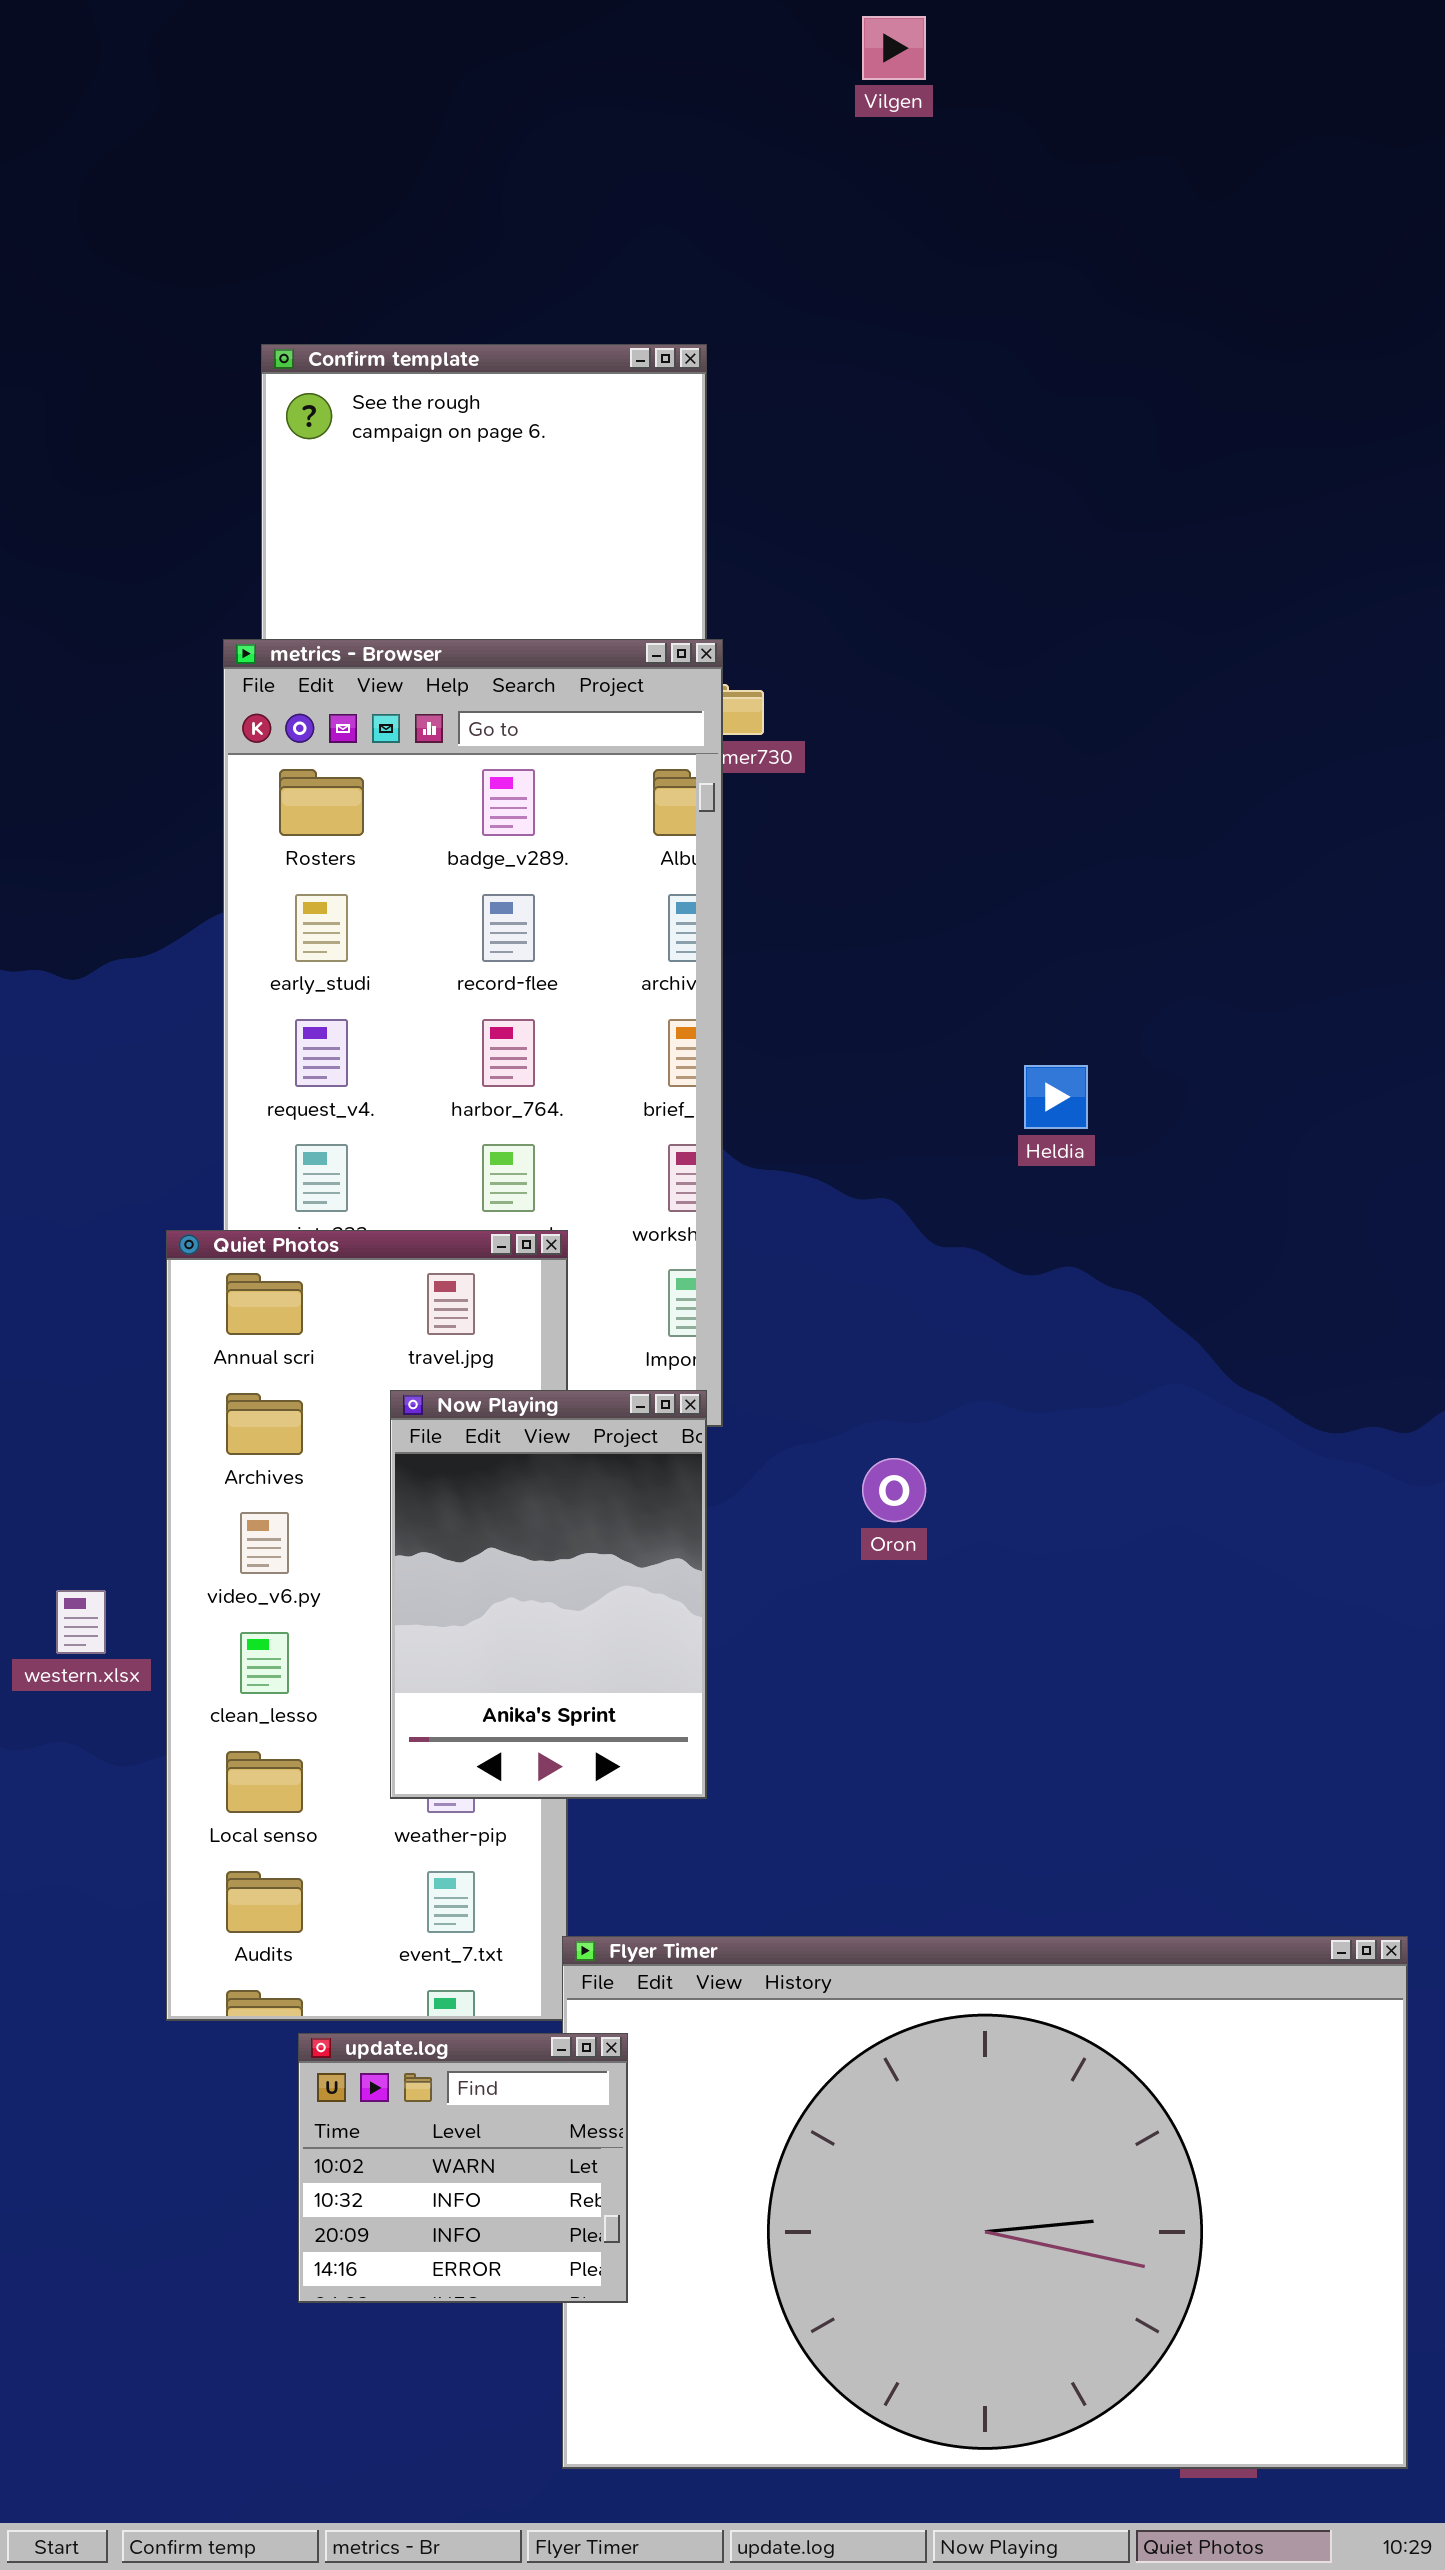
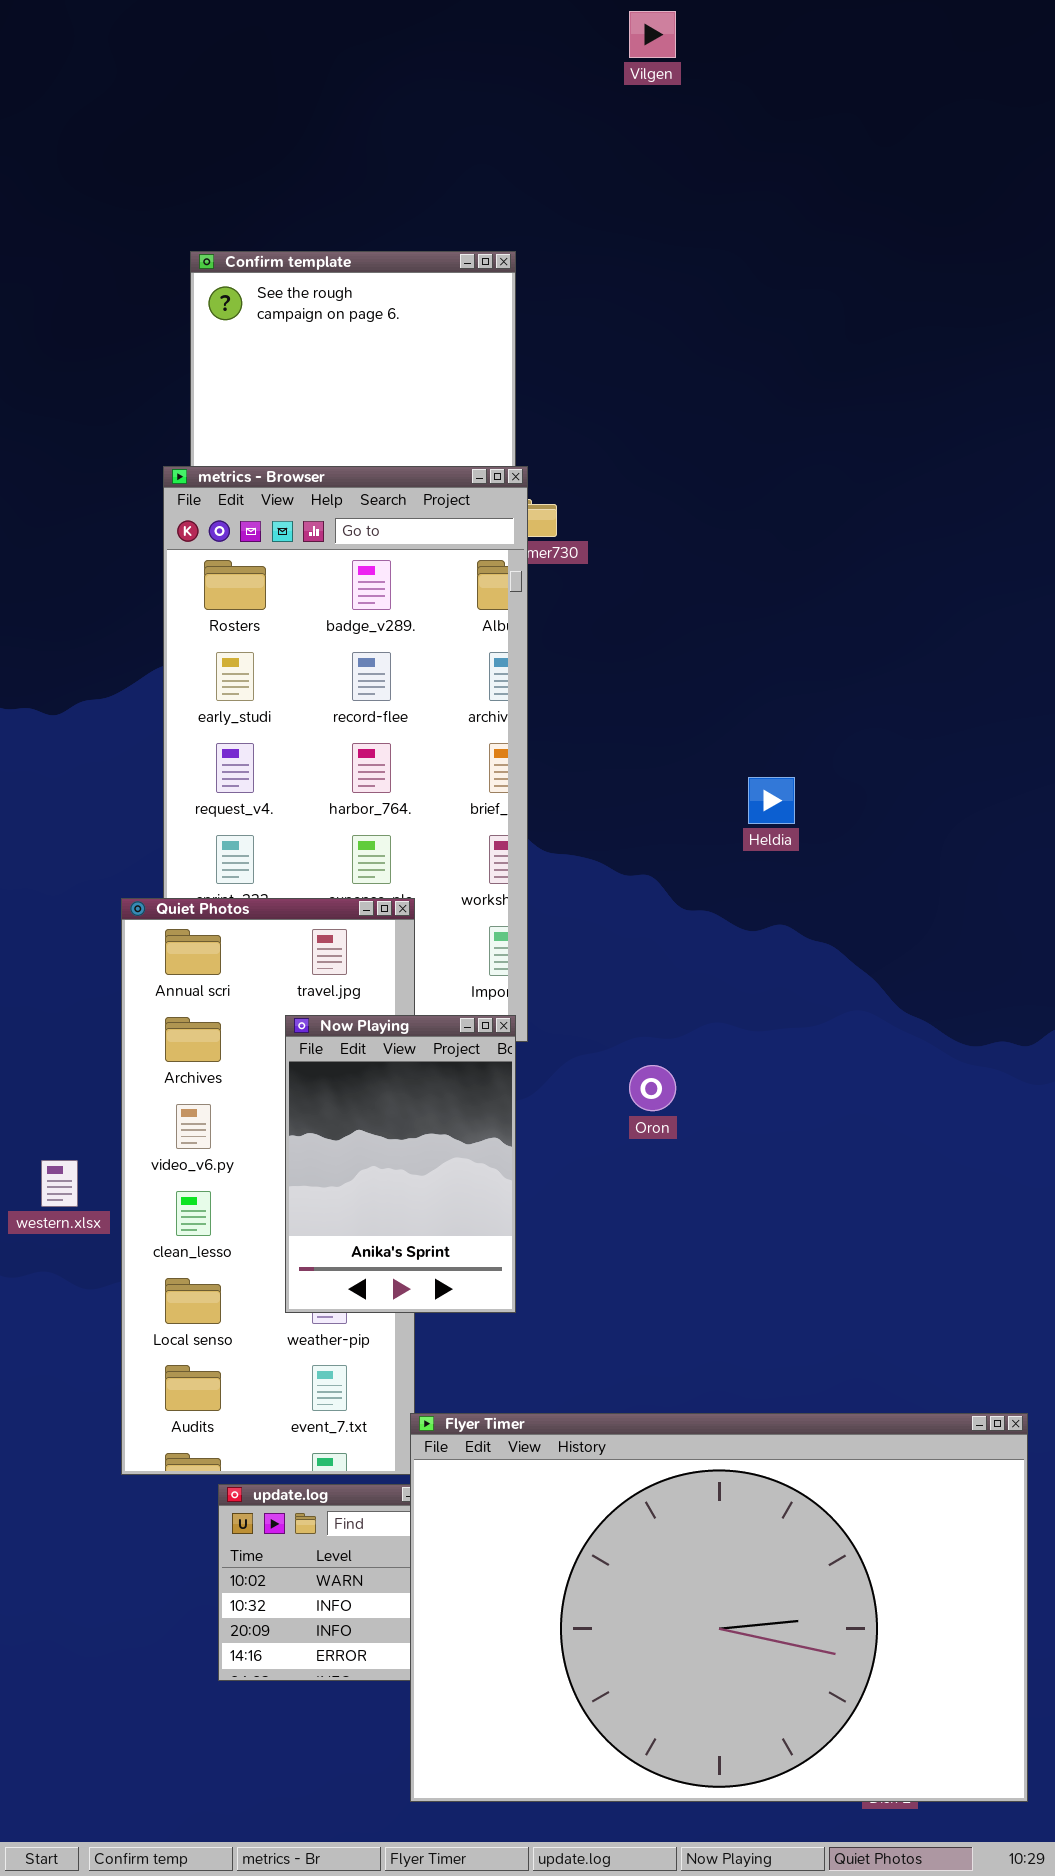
Flyer Timer: [562,1936,1408,2469] -> [410,1413,1028,1802], raised

